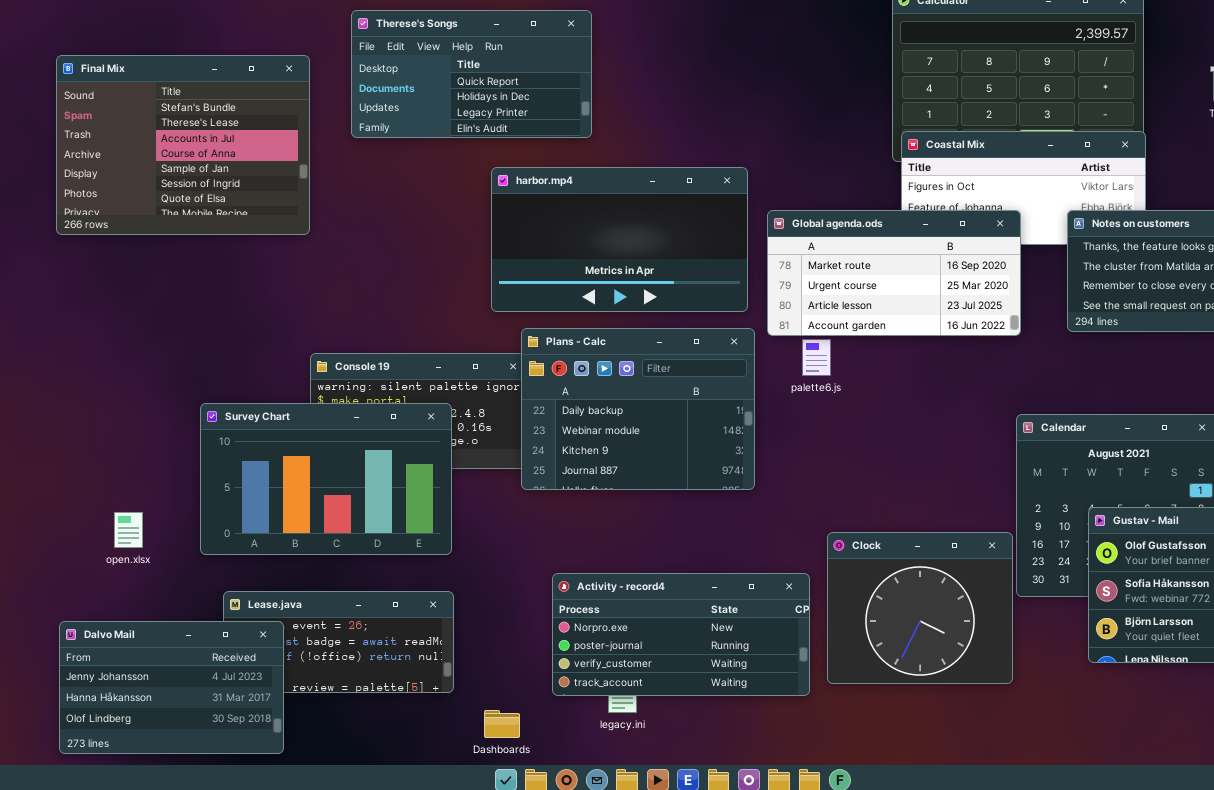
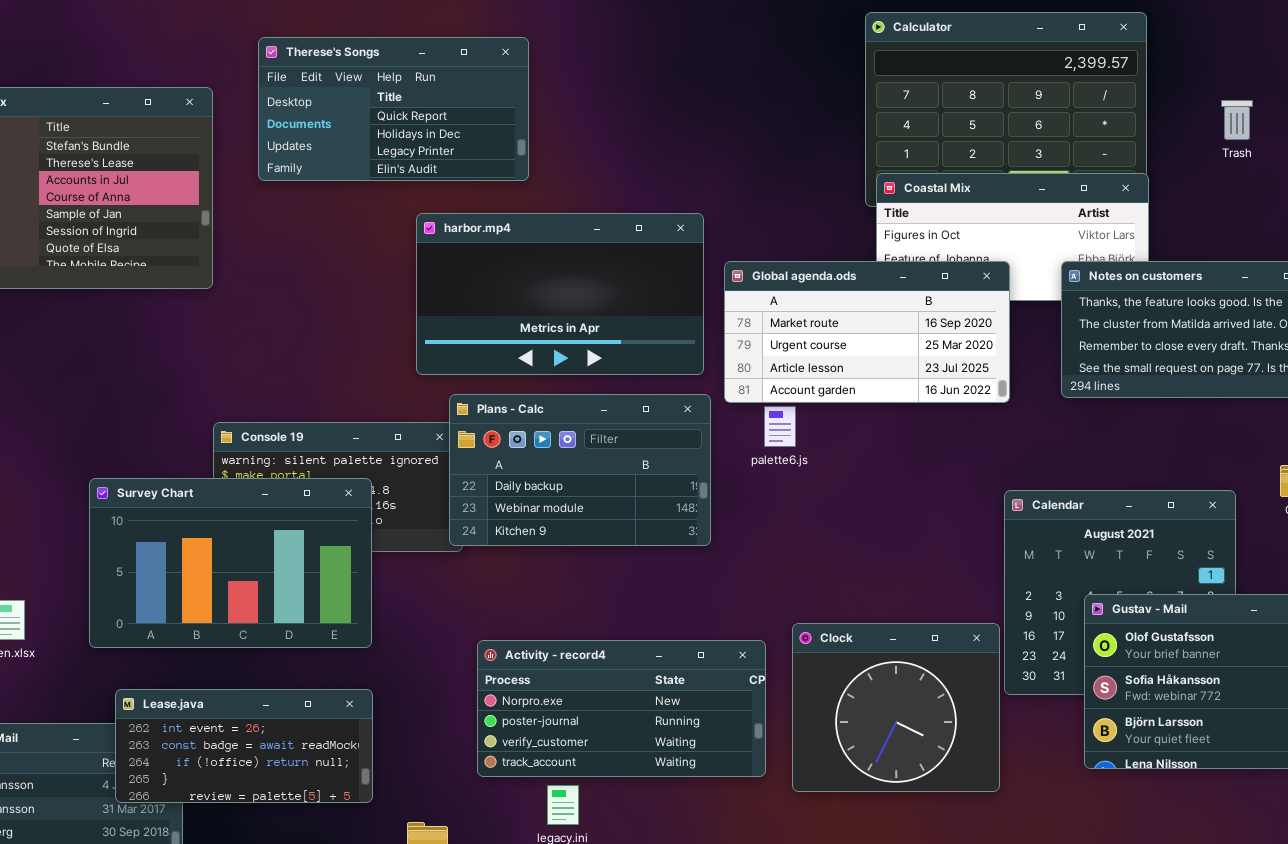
Plans - Calc: [521,328,755,490] -> [449,394,711,546], resized
Activity - record4: [552,573,810,696] -> [477,640,766,777], moved
Lease.java: [223,591,454,693] -> [115,689,373,803], raised

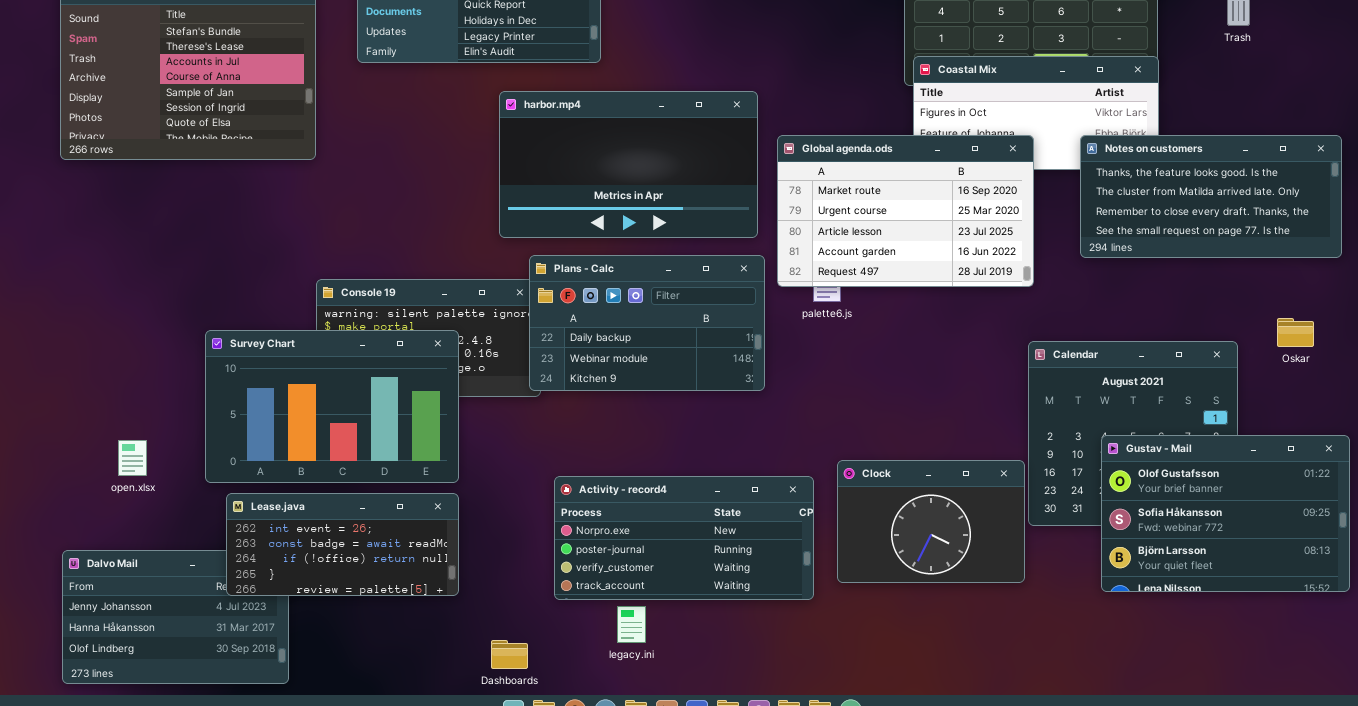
Global agenda.ods: [724,261,1010,403] -> [777,135,1034,287], resized
Clock: [792,623,1000,792] -> [837,460,1025,583], resized
Lease.java: [115,689,373,803] -> [226,493,459,596], moved

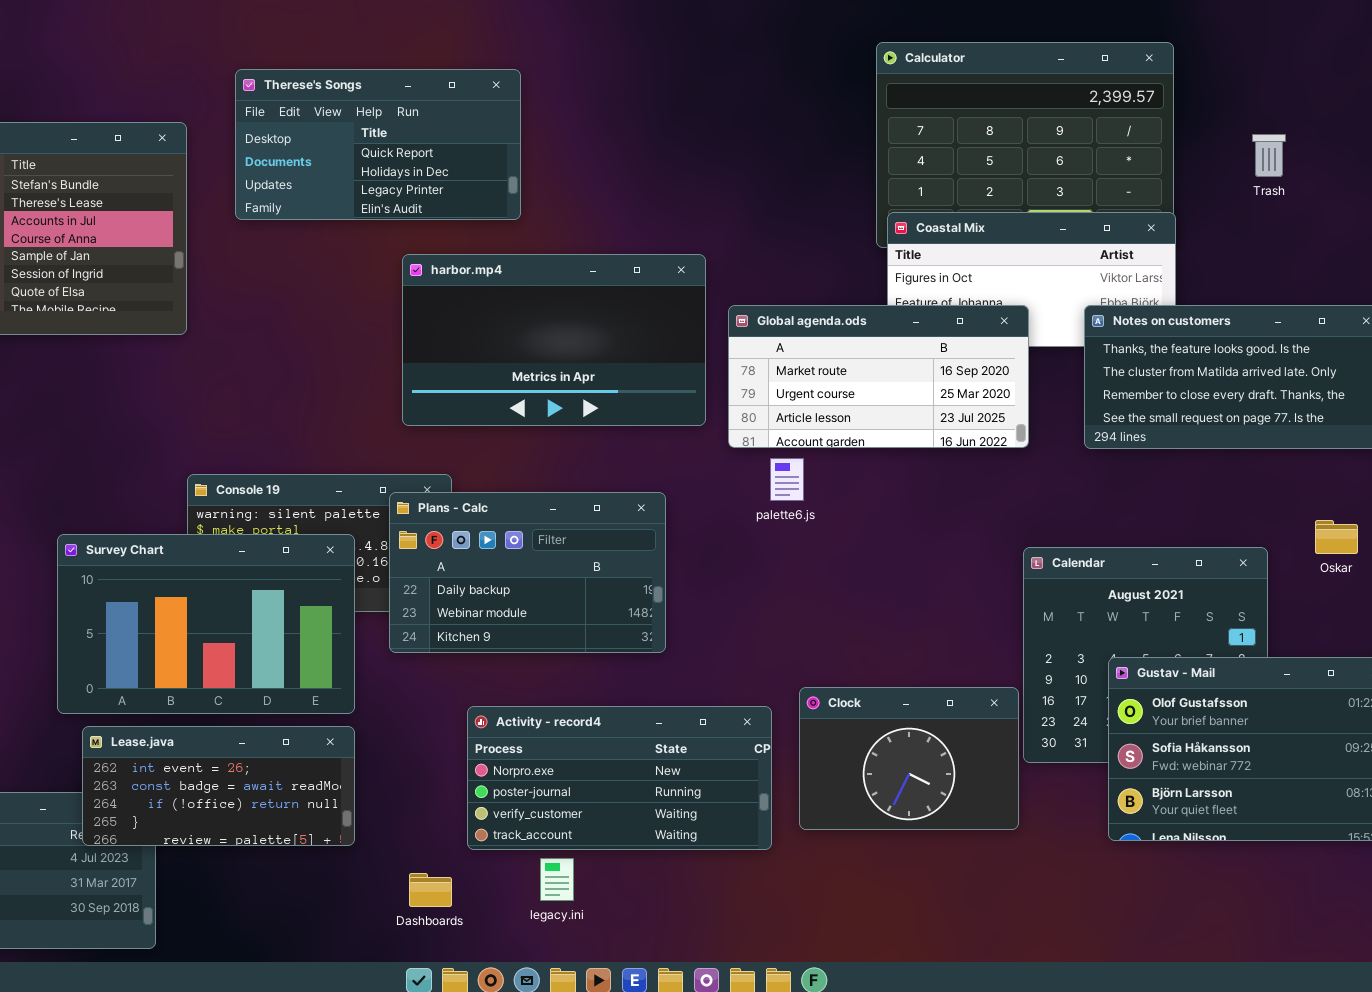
Global agenda.ods: [777,135,1034,287] -> [728,305,1029,448], resized
Plans - Calc: [529,255,765,391] -> [389,492,666,653], moved
Dashboards: [491,640,528,669] -> [409,873,452,907], moved

